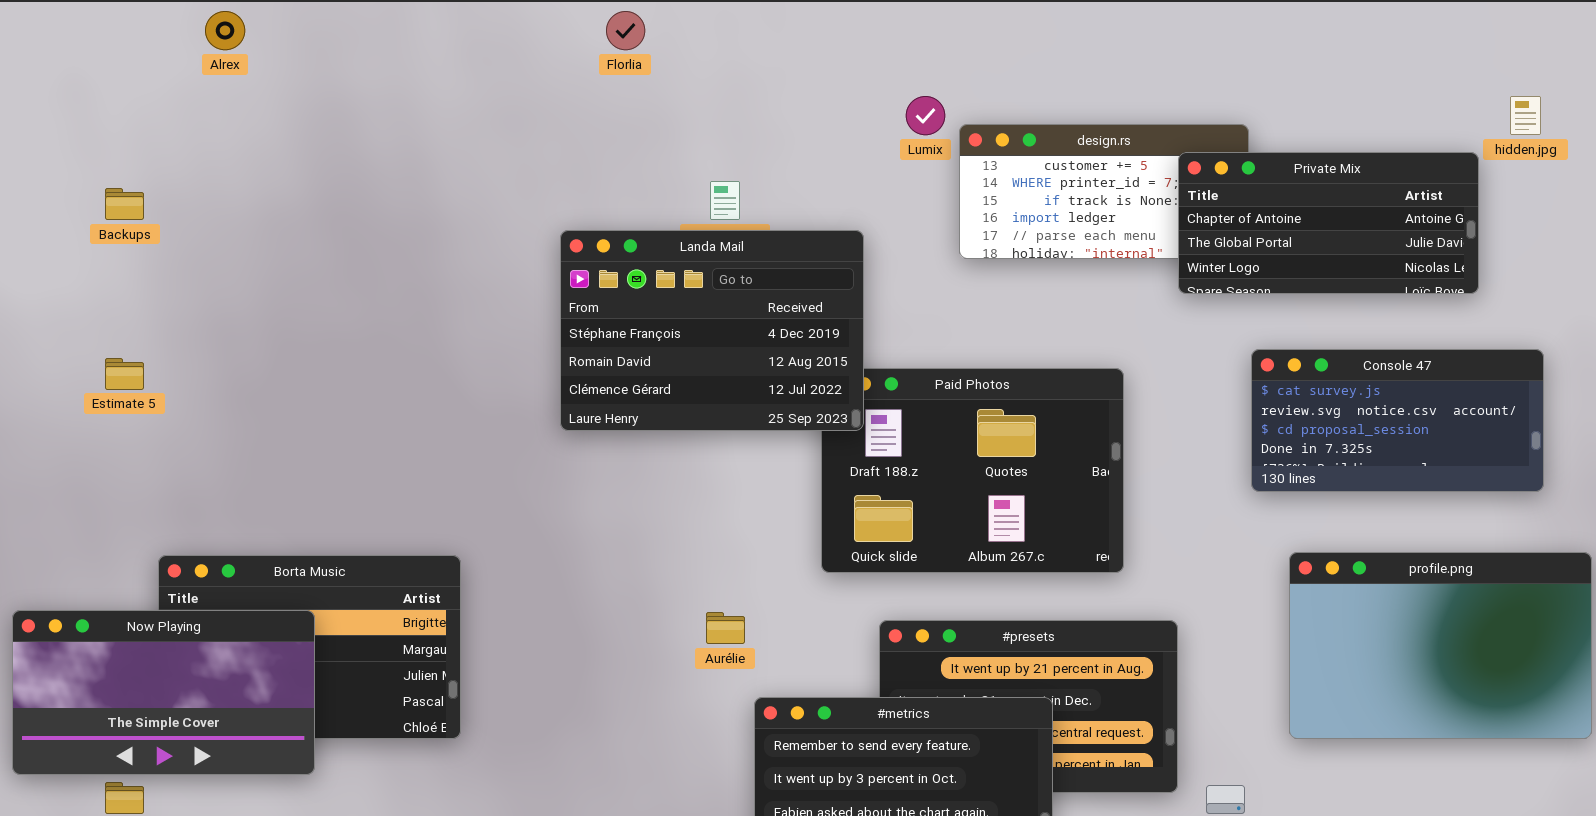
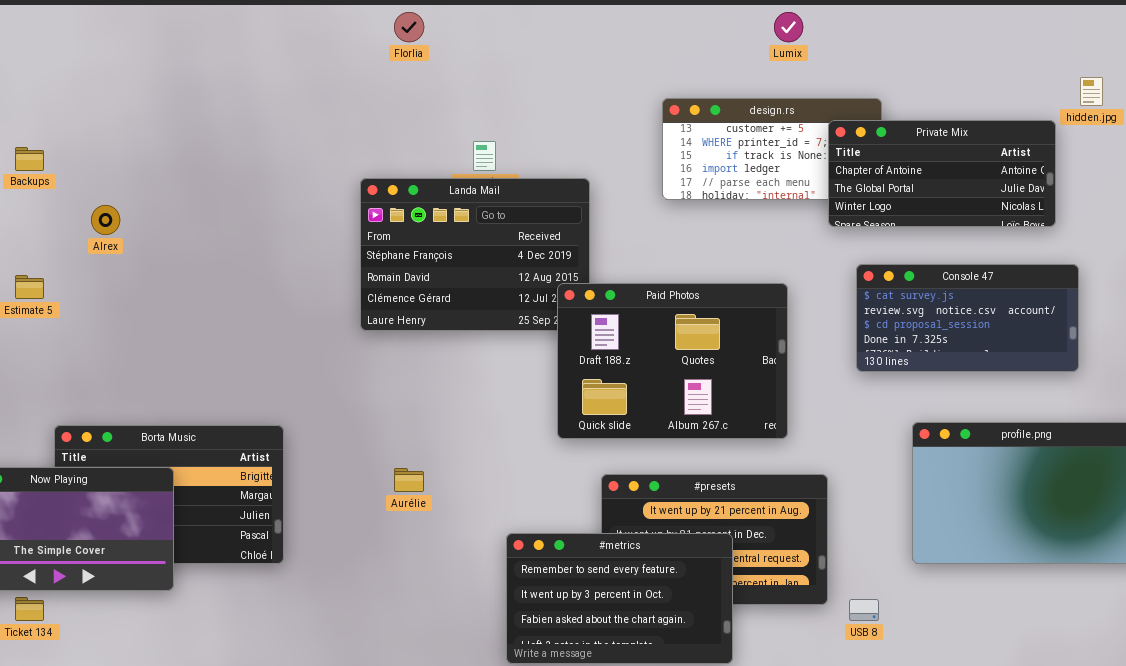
Alrex: [205,11,245,50] -> [91,205,120,235], moved
Lumix: [906,96,945,135] -> [774,12,803,42], moved
Console 47: [1251,349,1544,492] -> [856,264,1079,372], moved
Paid Photos: [821,368,1124,573] -> [557,283,788,439], raised
Aurélie: [706,612,745,644] -> [394,468,424,492], moved

